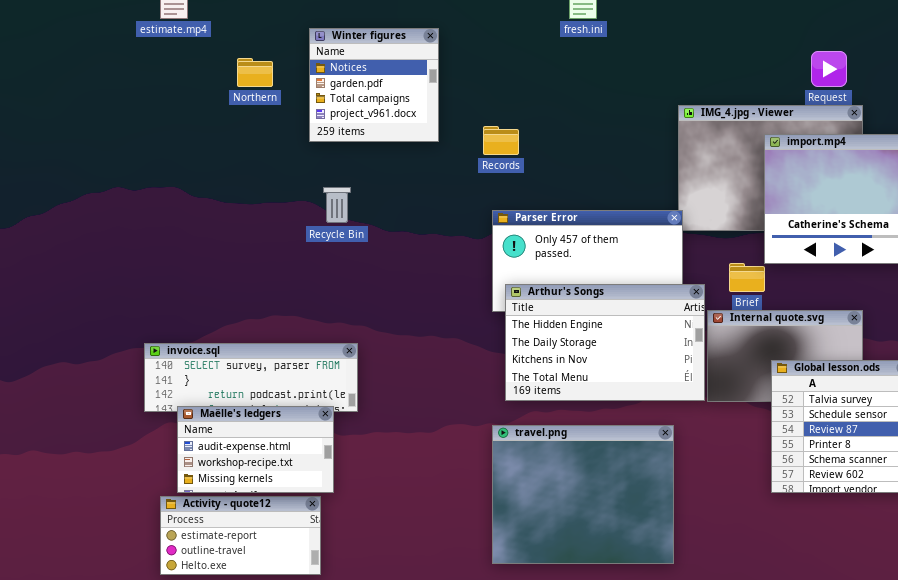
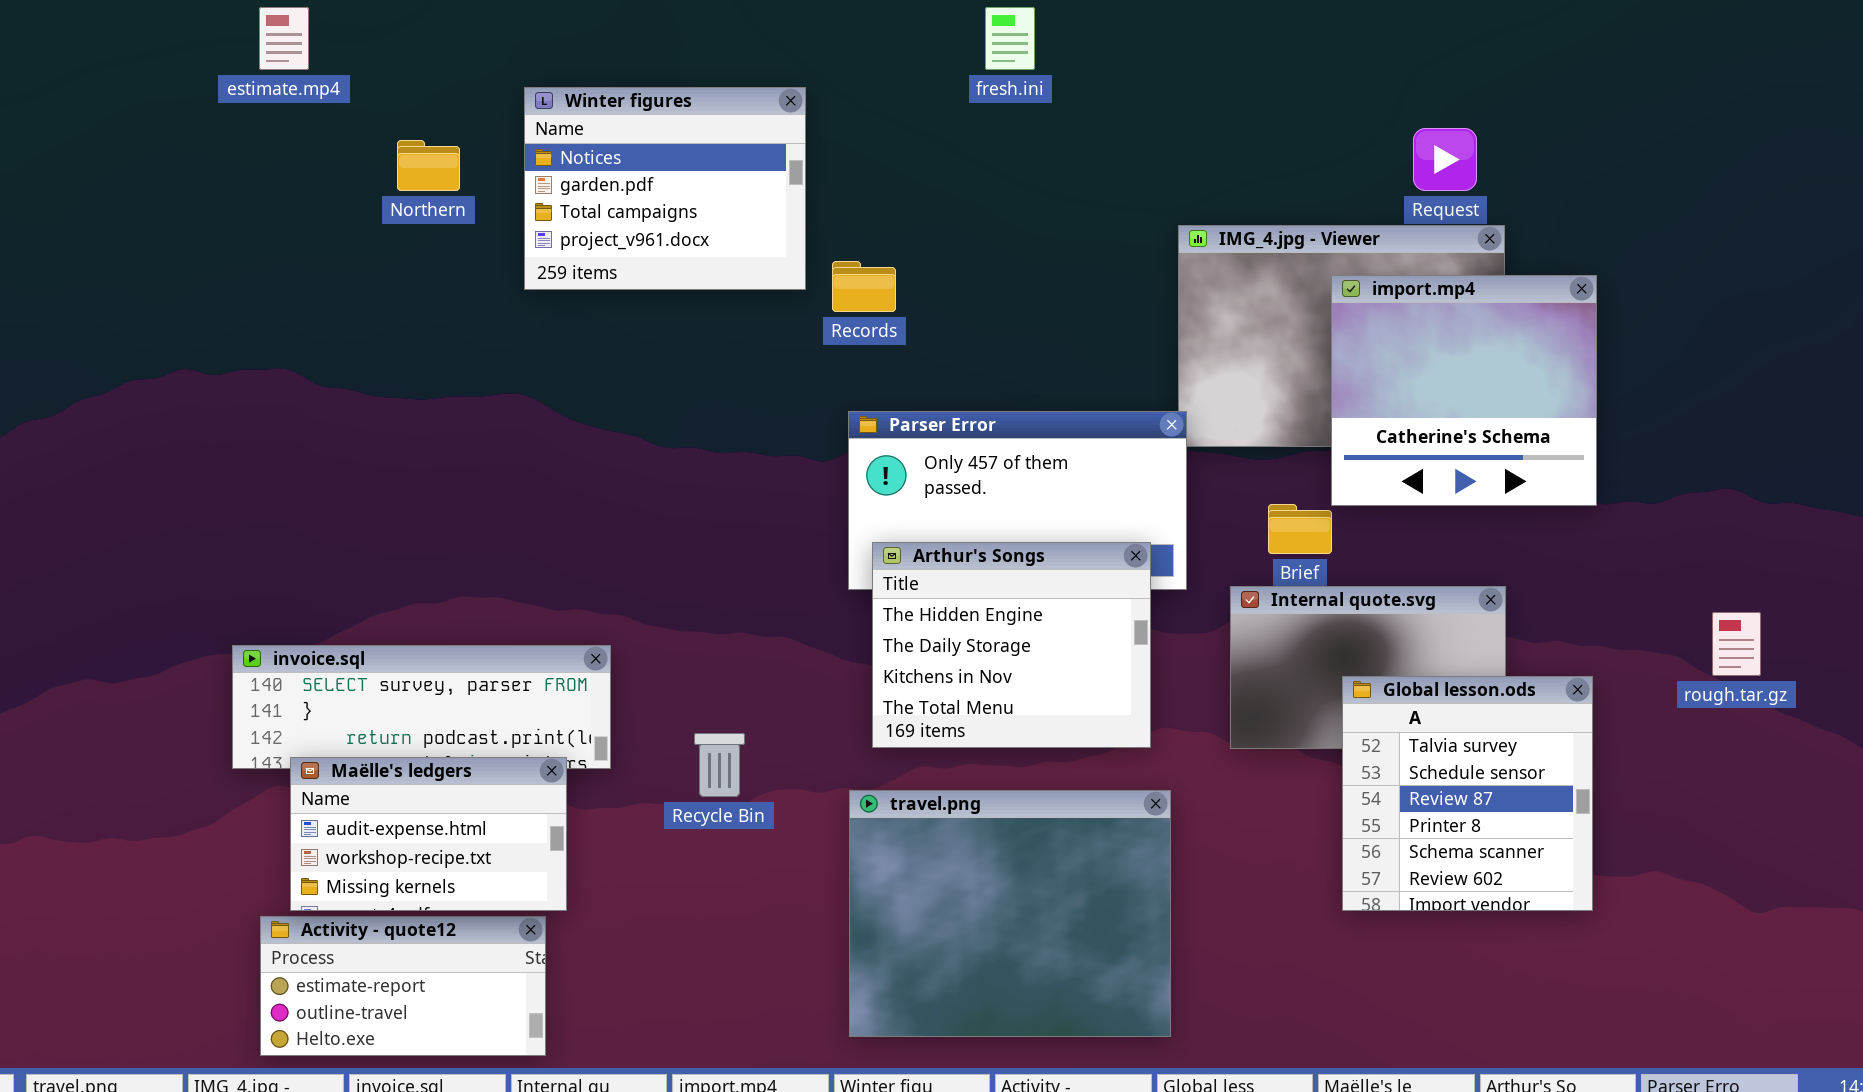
Winter figures: [309,28,439,142] -> [524,87,806,290], resized
Recycle Bin: [323,187,351,223] -> [694,733,745,797], moved
Arthur's Songs: [505,284,705,401] -> [872,542,1151,748], resized

